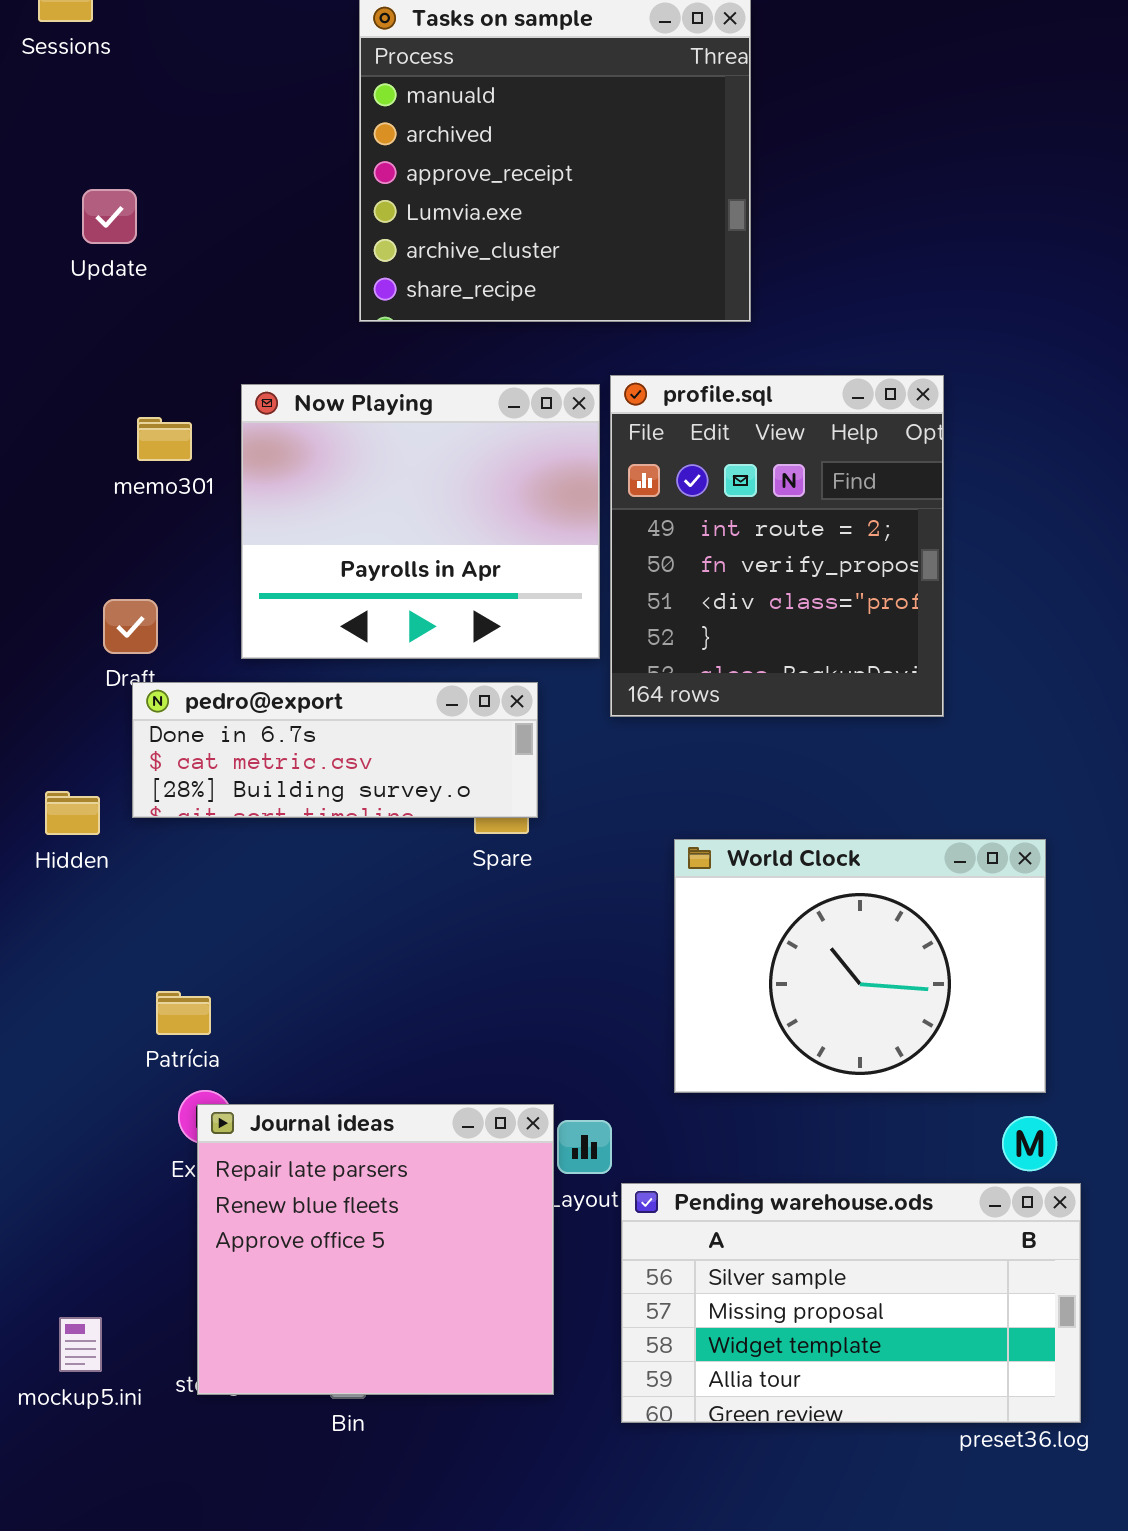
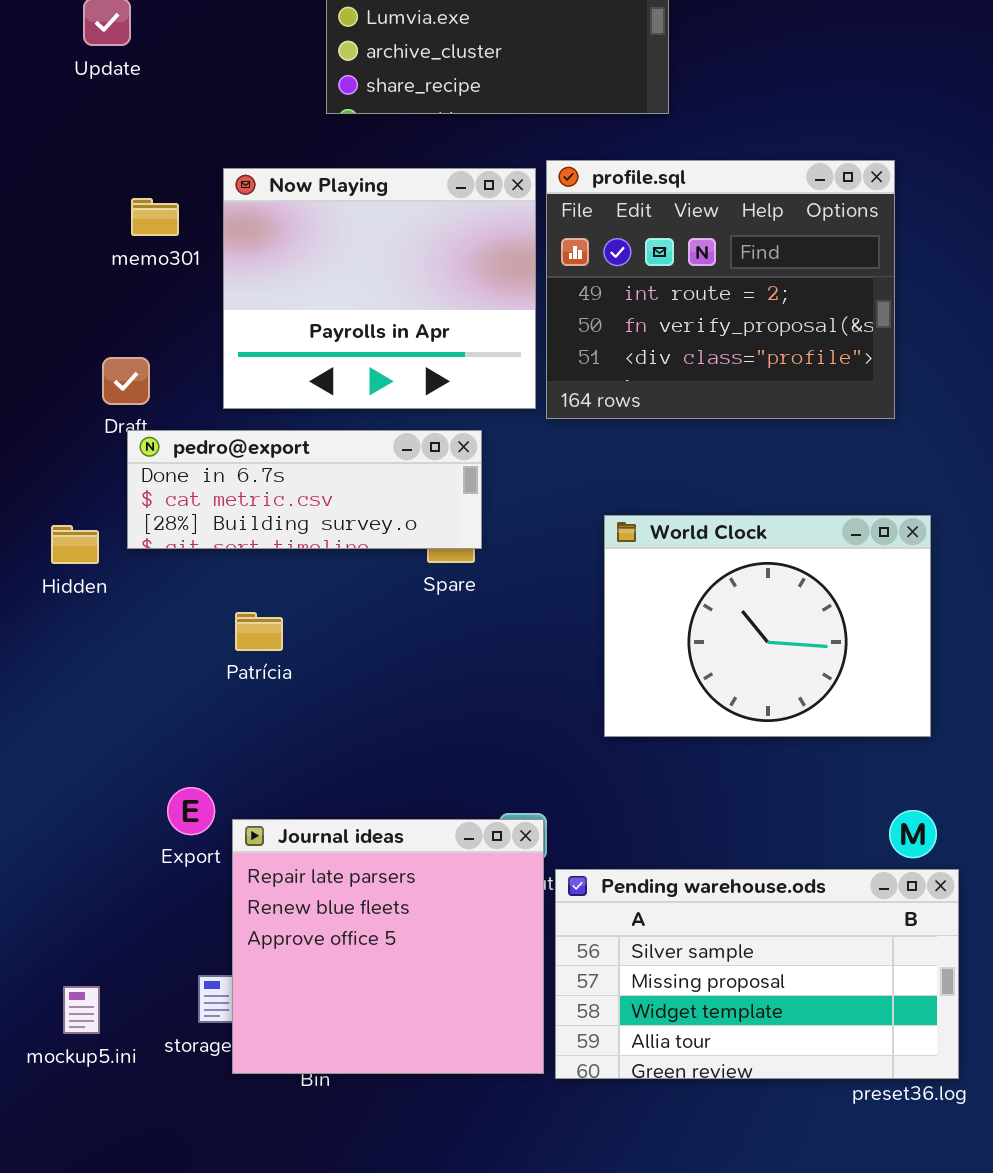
profile.sql: [610,375,944,717] -> [546,160,895,419], resized
World Clock: [674,839,1046,1093] -> [604,515,931,737], moved
Patrícia: [156,991,211,1035] -> [235,612,283,651], moved
Journal ideas: [197,1104,554,1395] -> [232,819,544,1074], moved

